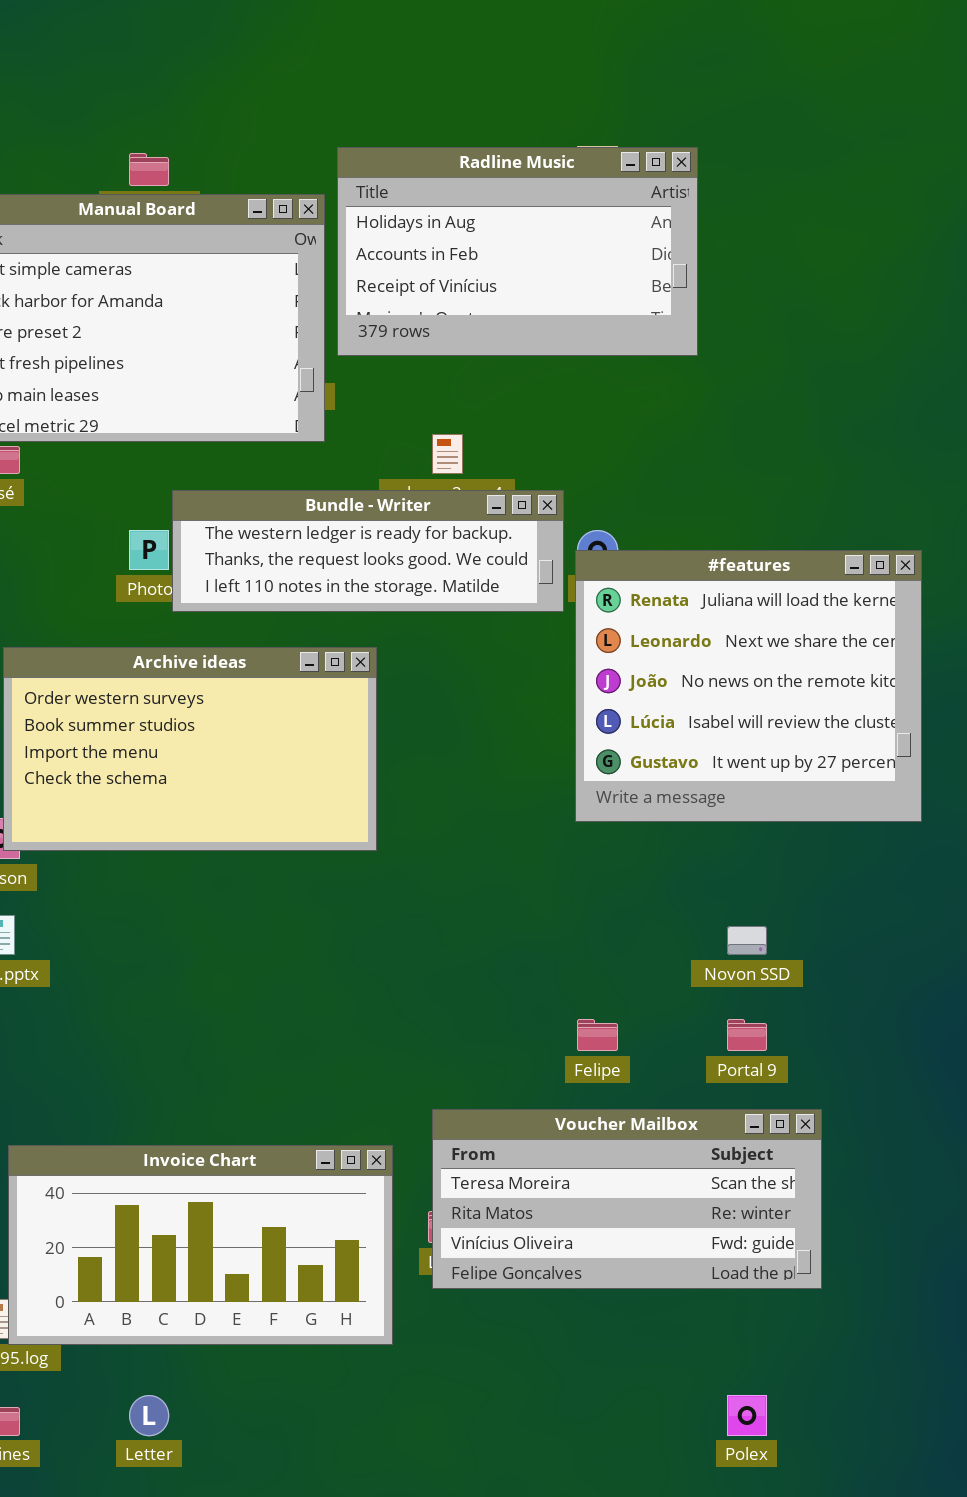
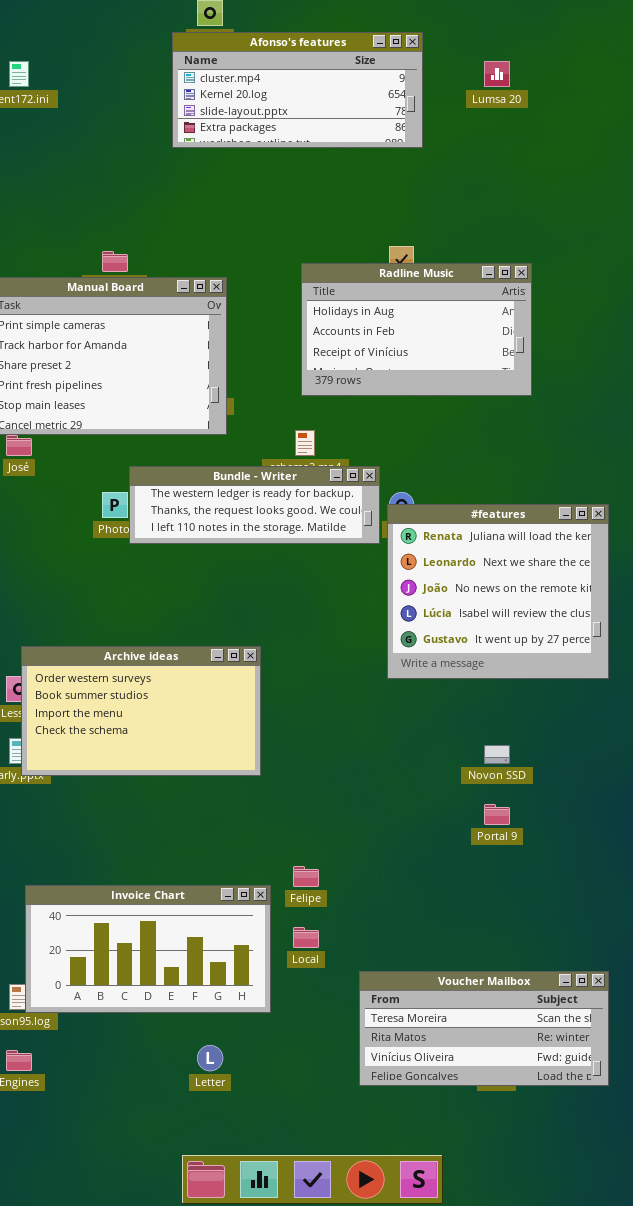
Radline Music: [337,147,698,356] -> [301,263,532,396], moved
Archive ideas: [3,647,377,851] -> [21,646,261,776], moved
Felipe: [577,1019,618,1051] -> [293,866,319,887], moved
Voucher Mailbox: [432,1109,822,1289] -> [359,971,609,1086], moved
Letter: [129,1395,169,1436] -> [197,1045,223,1071], moved

